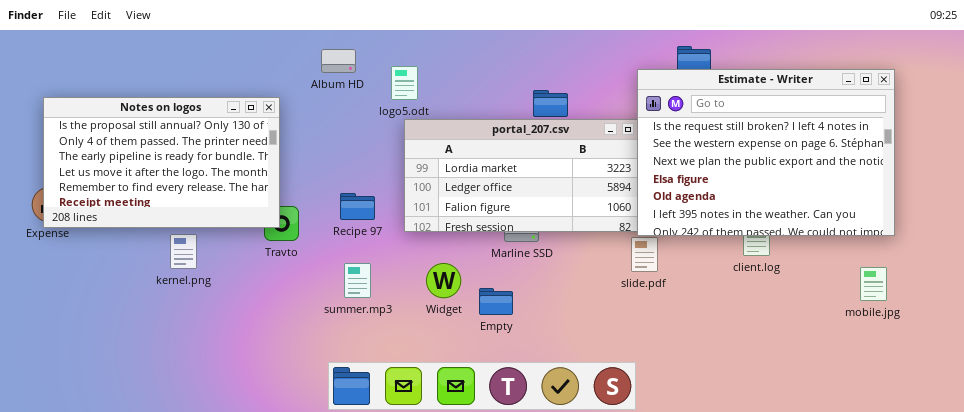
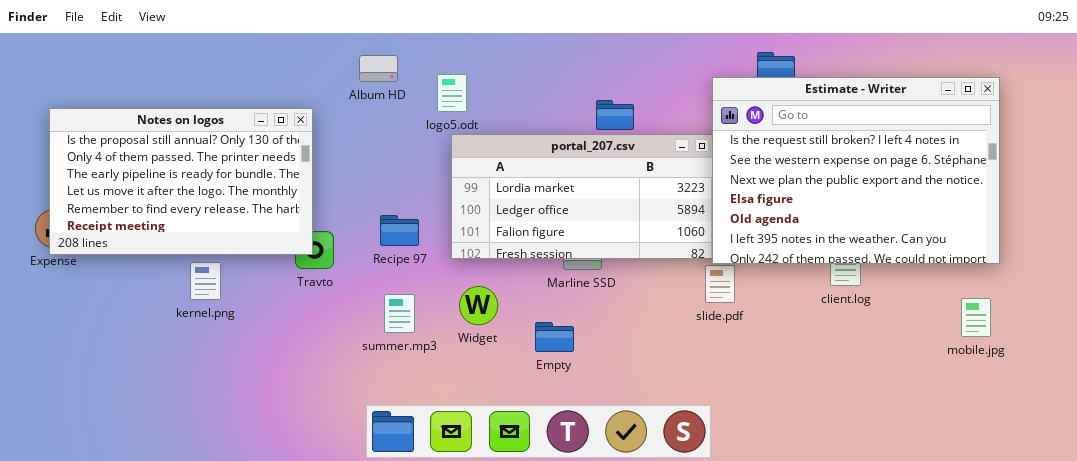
Widget: [426,263,461,298] -> [459,286,498,325], moved

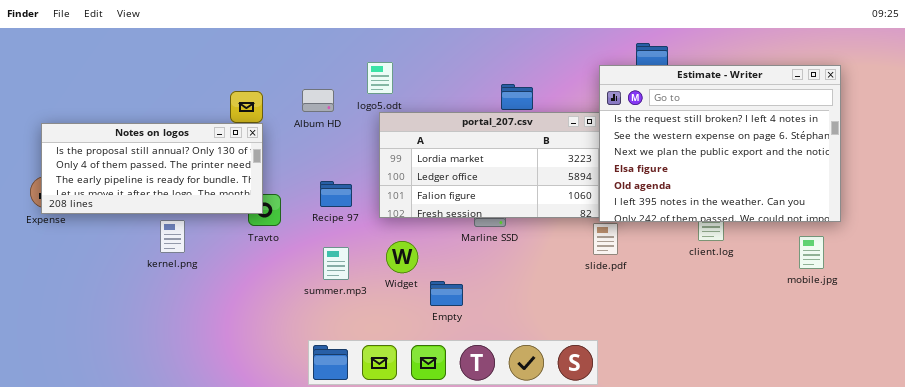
Album HD: [359,55,398,82] -> [302,89,334,112], moved
Notes on logos: [49,108,313,255] -> [41,123,263,214], resized
mobile.jpg: [961,298,991,337] -> [799,236,824,269], moved
Empty: [535,322,574,352] -> [430,281,463,306], moved

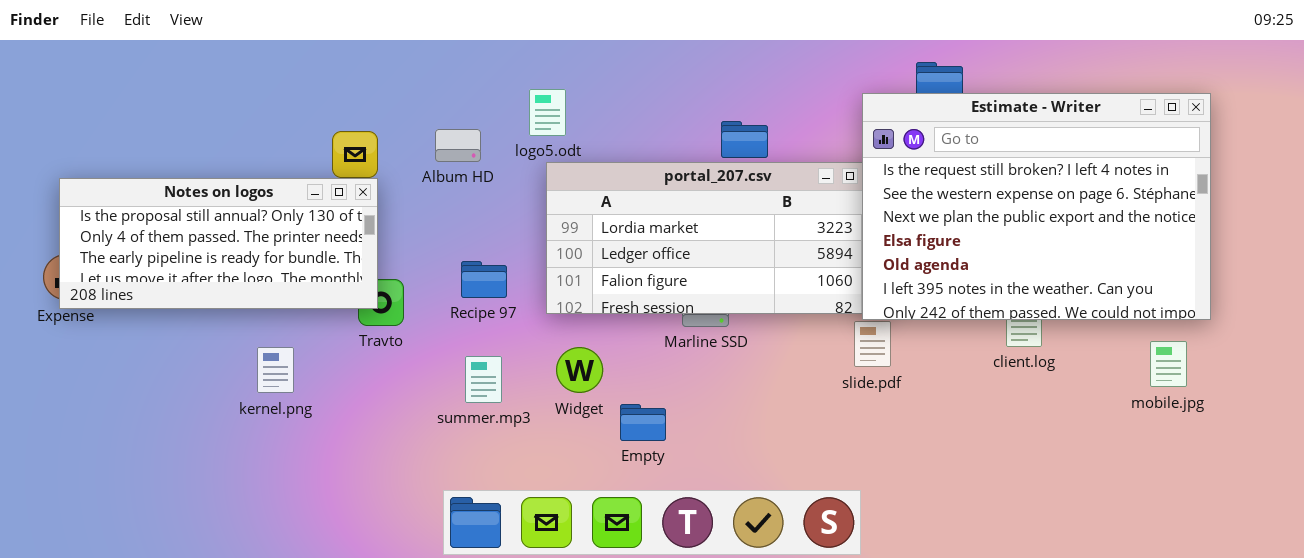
kernel.png: [160,220,185,253] -> [257,347,294,393], moved

